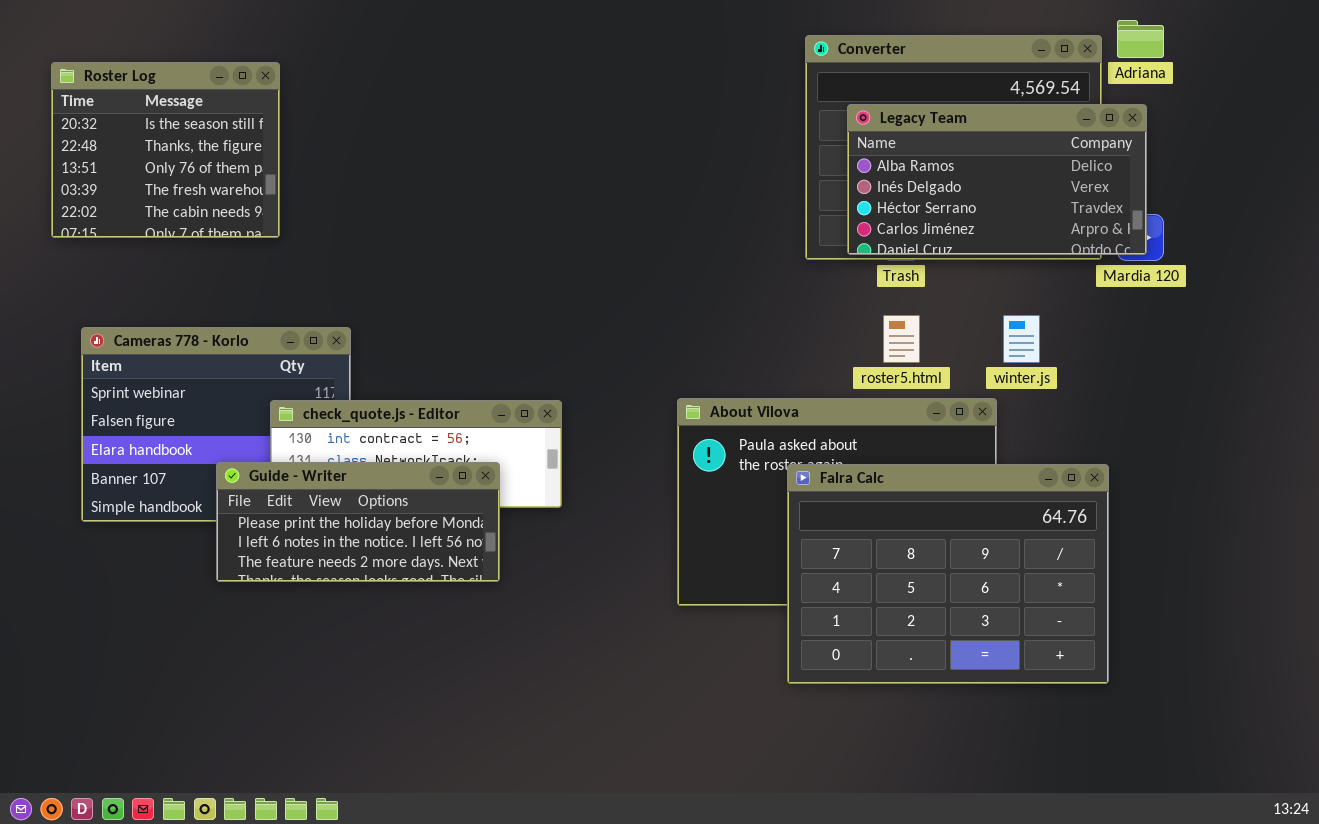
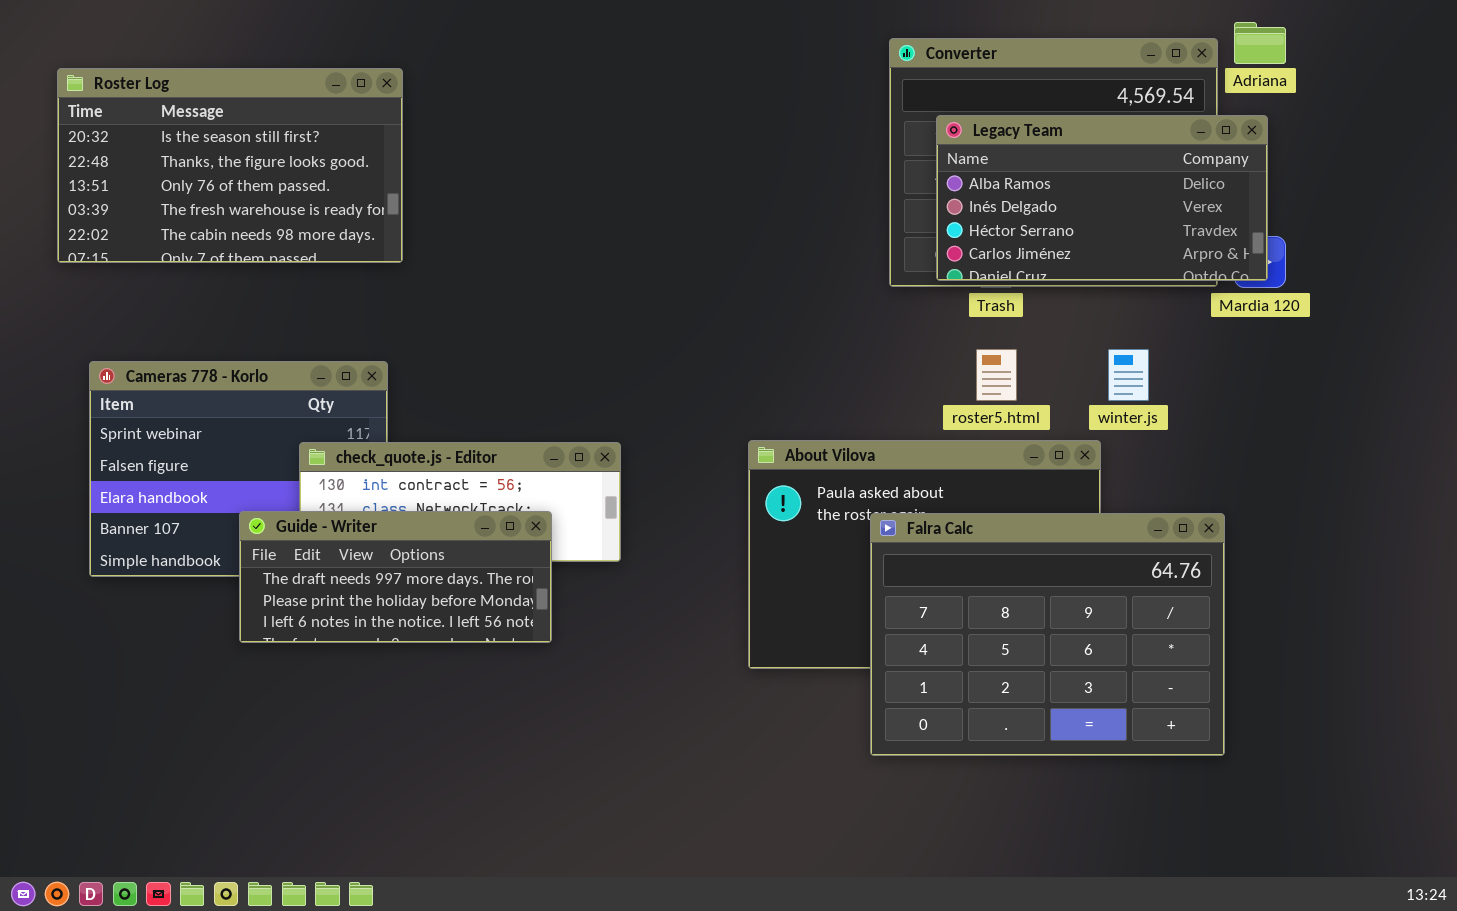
Roster Log: [51,62,280,238] -> [57,68,403,263], resized
Guide - Writer: [216,462,500,582] -> [239,511,552,643], scrolled up 1 row

